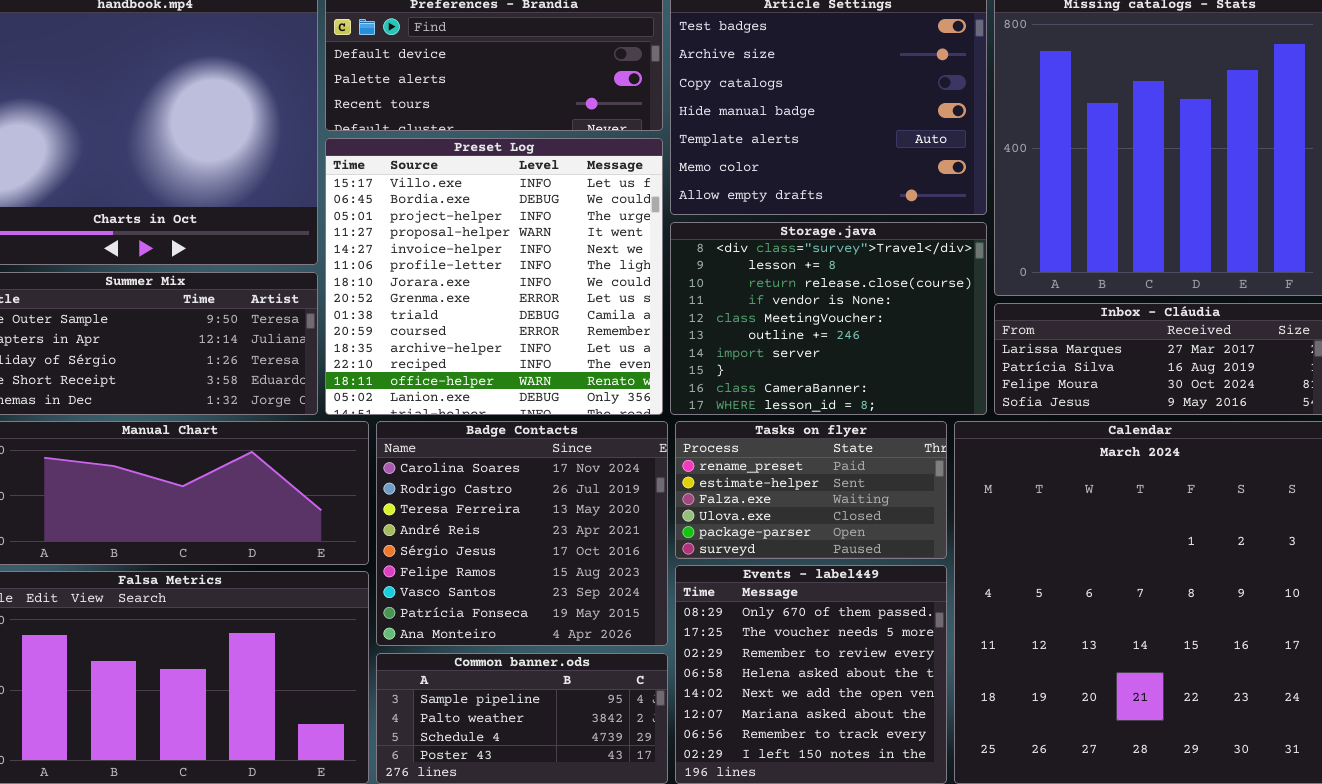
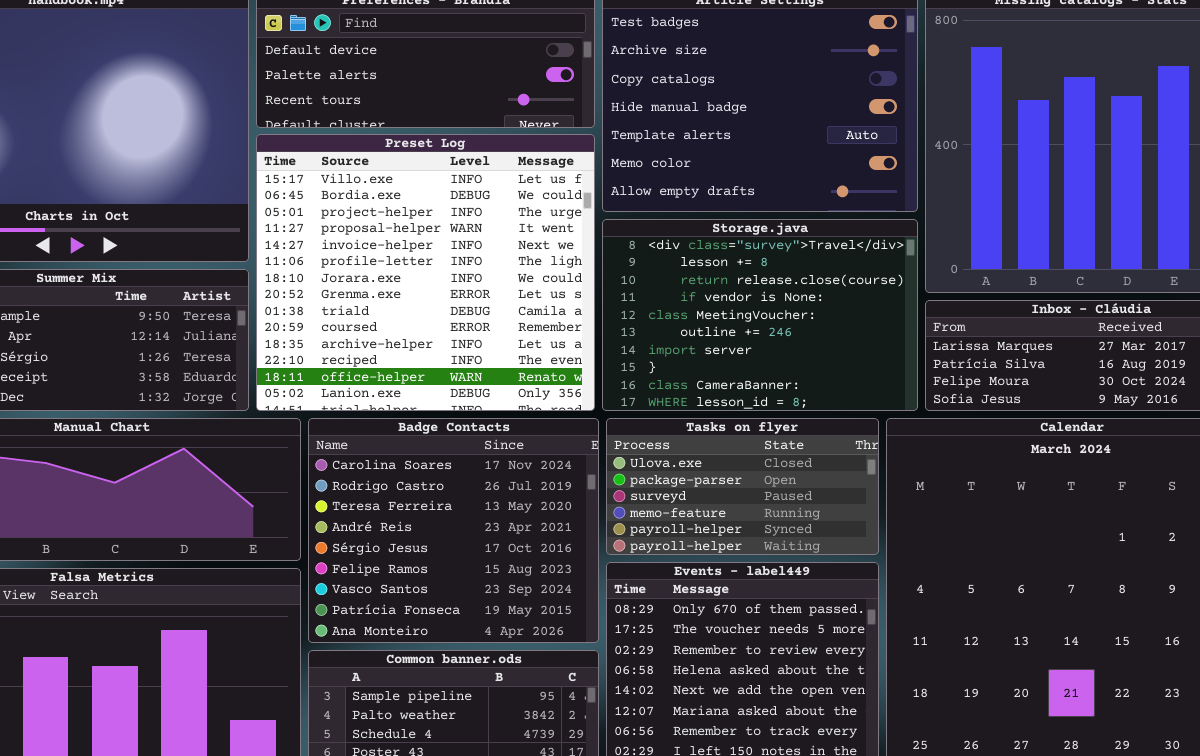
Tasks on flyer: [675,421,947,559] -> [606,418,879,555], scrolled down 3 rows

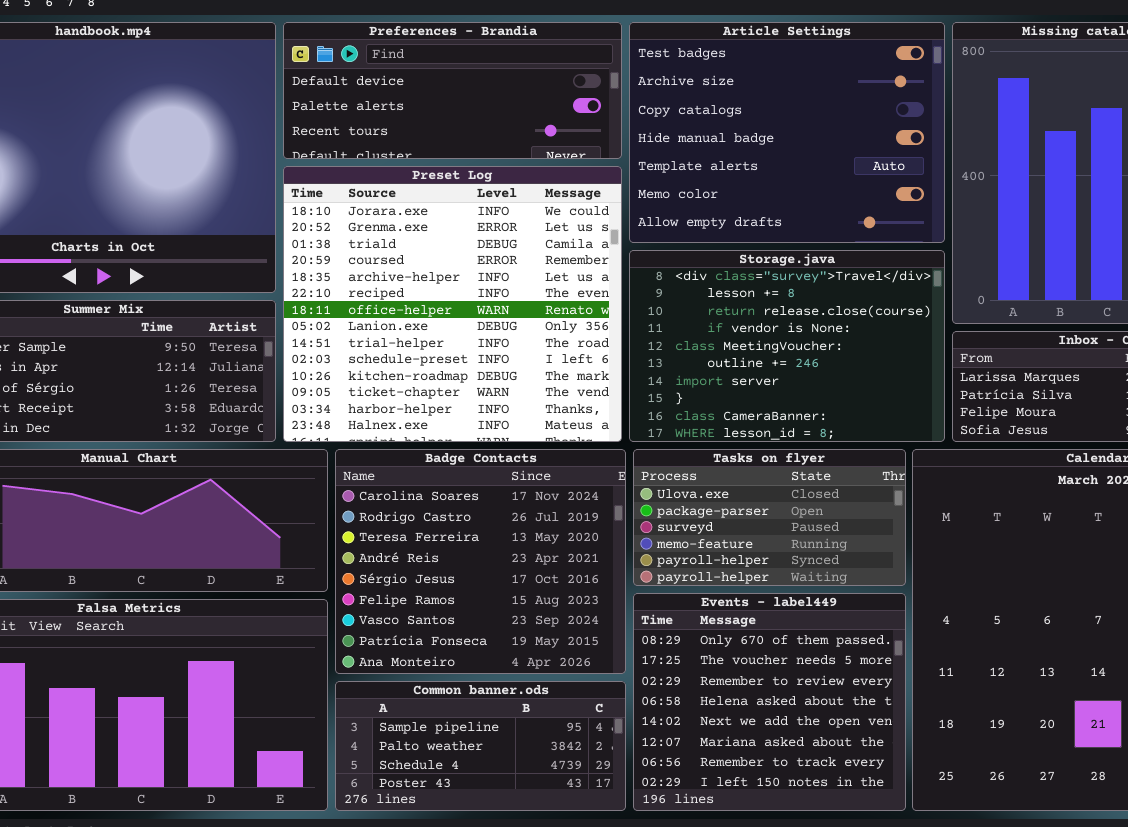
Preset Log: [256,134,595,411] -> [283,166,622,442], scrolled down 6 rows

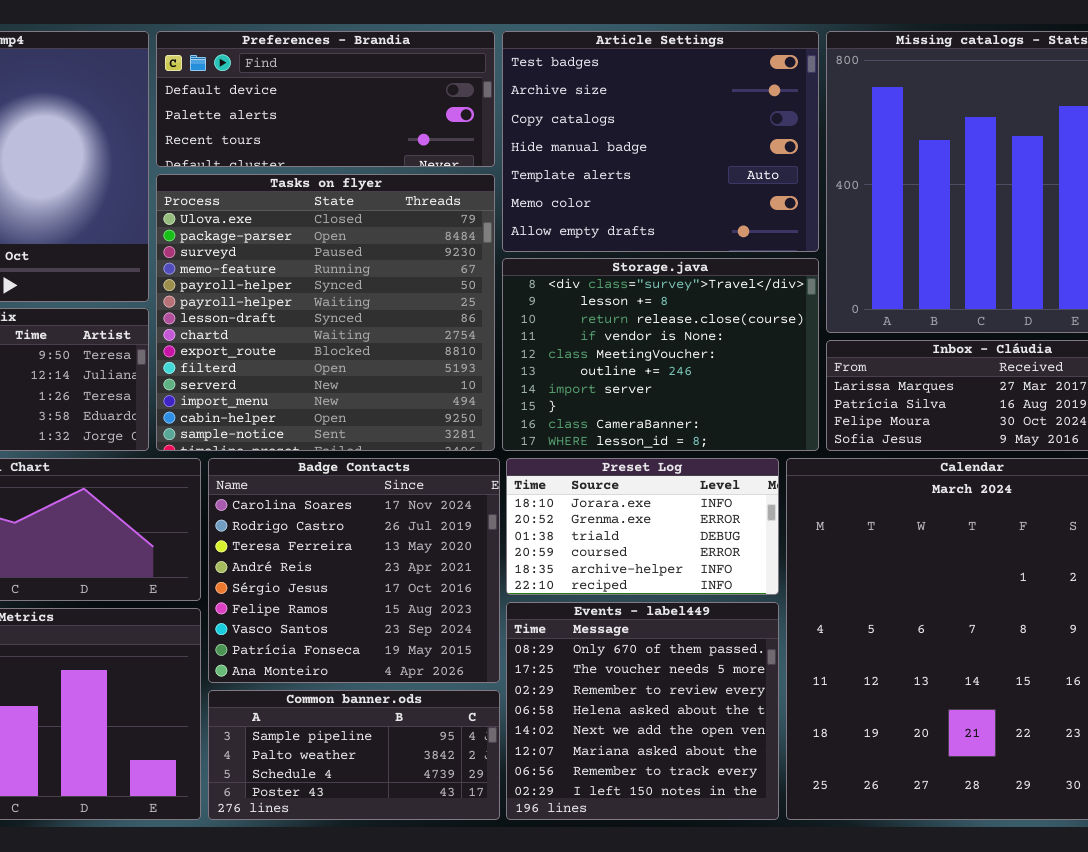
Preset Log: [283,166,622,442] -> [506,458,779,595], moved, resized
Tasks on flyer: [633,449,906,586] -> [156,174,495,451], moved, resized

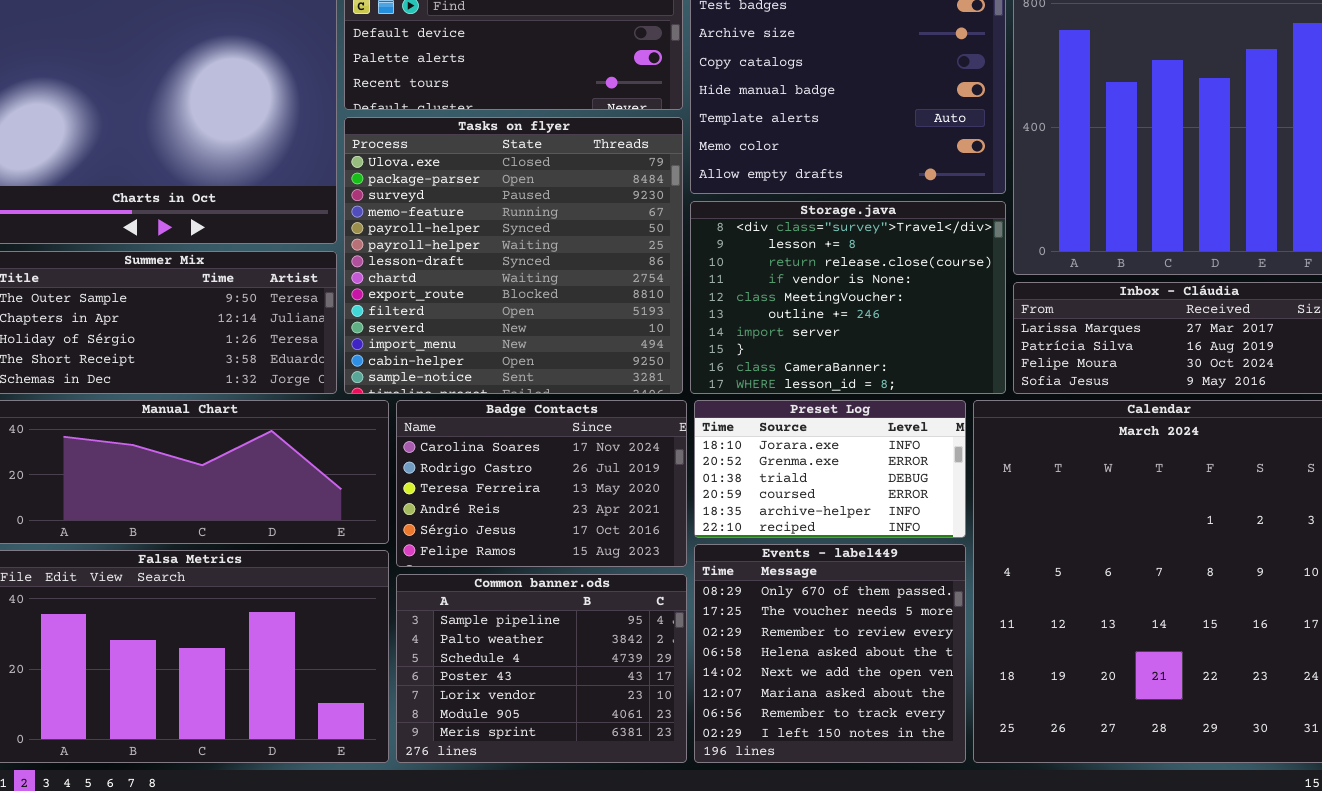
Badge Contacts: [208,458,500,683] -> [396,400,687,567], resized
Common banner.ods: [208,690,500,820] -> [396,574,687,763], resized

